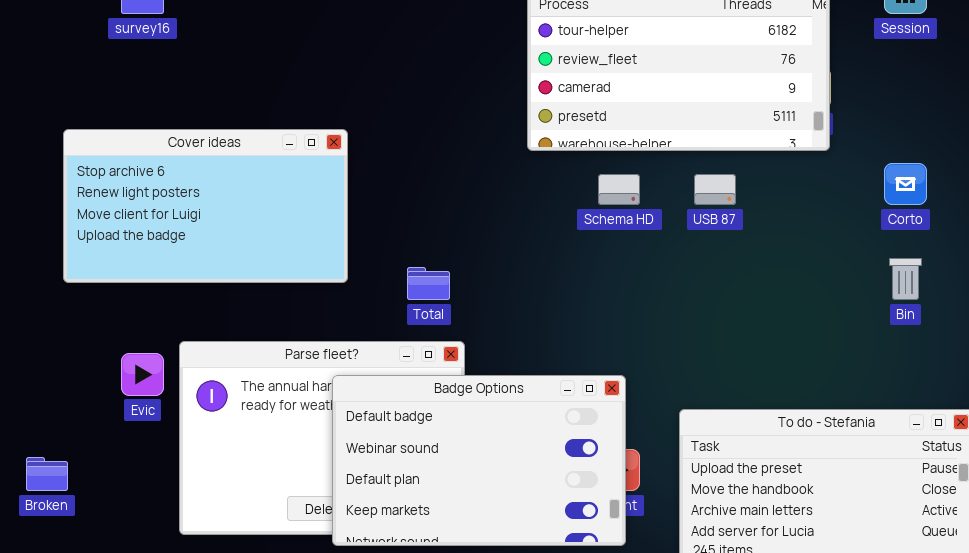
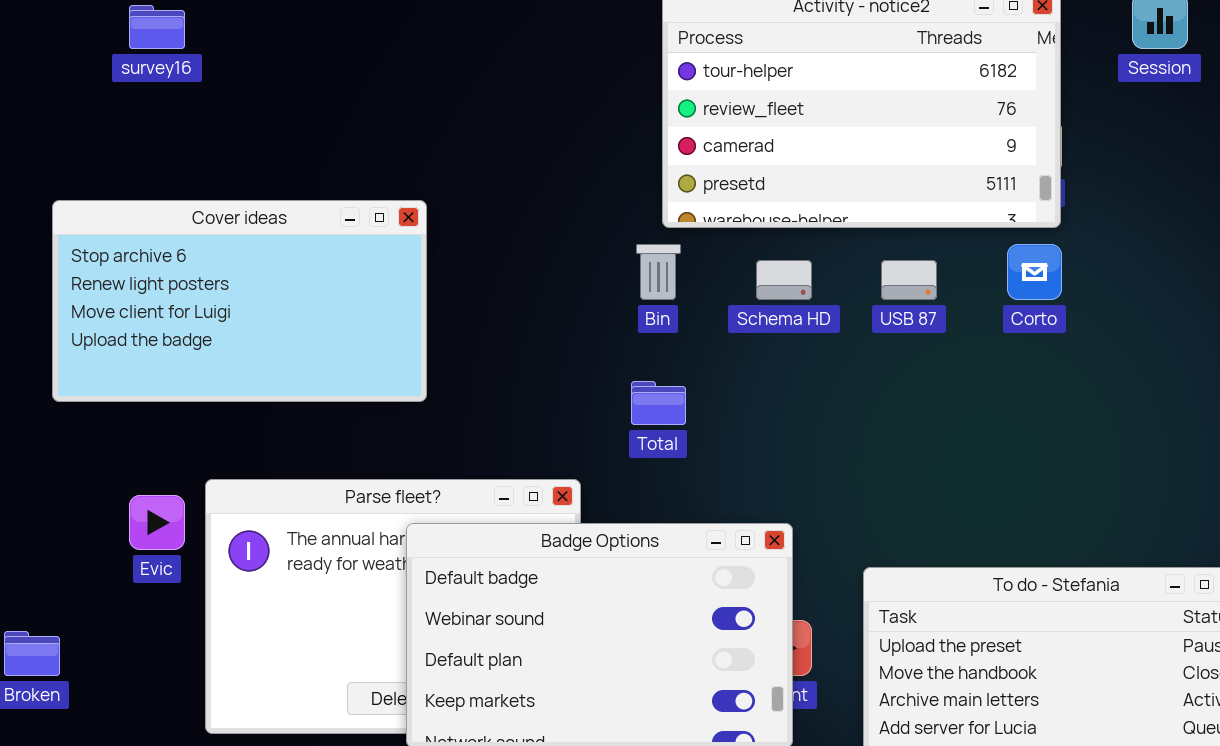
Corto: [884,163,927,205] -> [1007,244,1062,300], moved
Bin: [889,258,922,300] -> [636,244,681,300], moved
Total: [407,267,450,300] -> [631,381,686,425], moved

